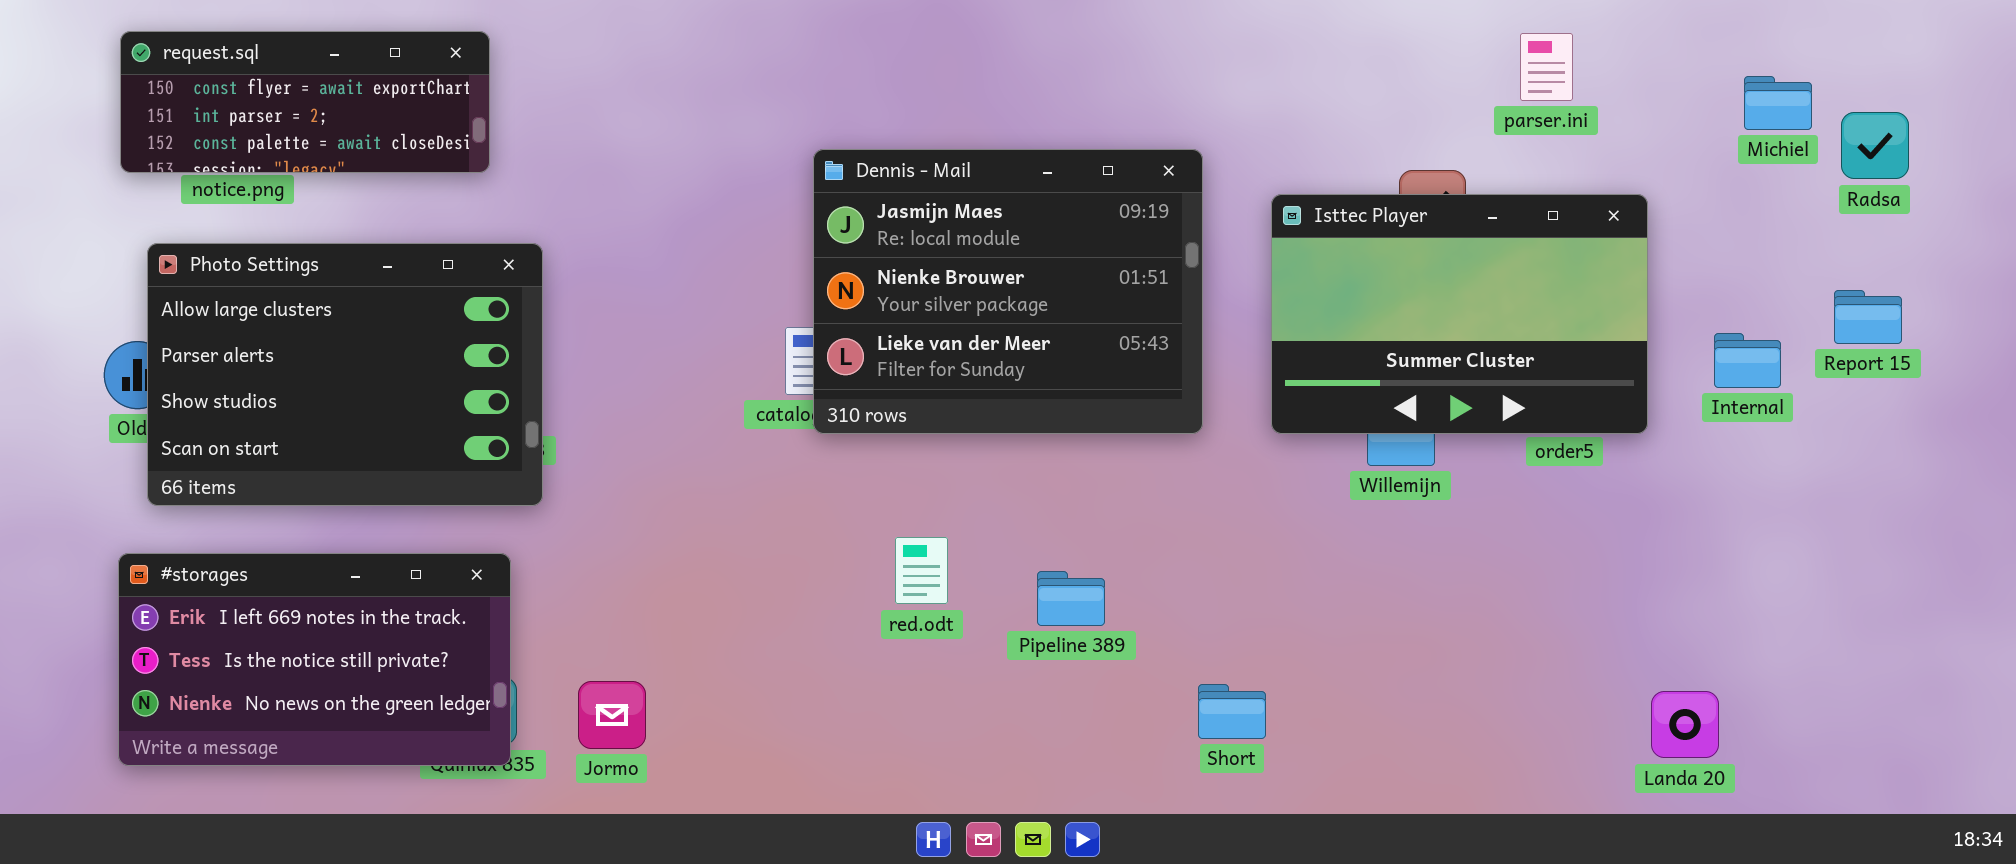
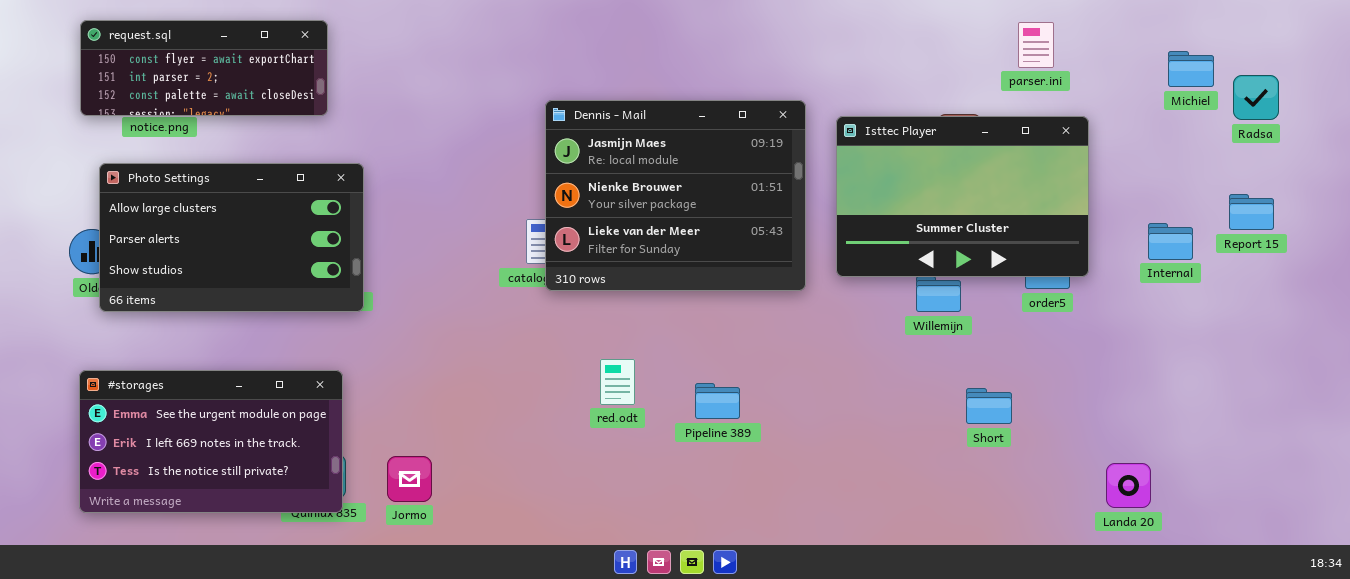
Isttec Player: [1271,194,1648,434] -> [836,116,1089,277], moved
Photo Settings: [147,243,543,506] -> [99,163,364,312], resized
#storages: [118,553,511,766] -> [79,370,343,513], scrolled up 1 row
Short: [1198,684,1266,739] -> [966,388,1012,424], moved

